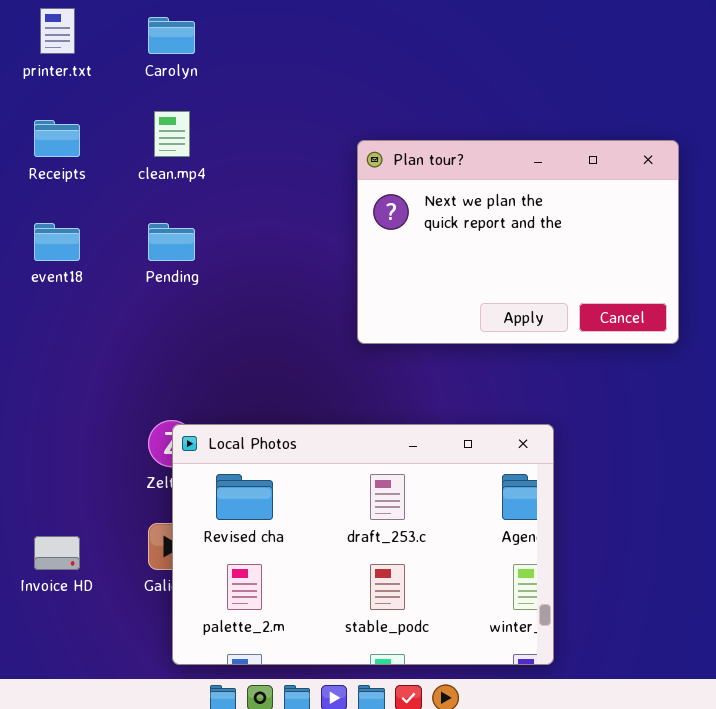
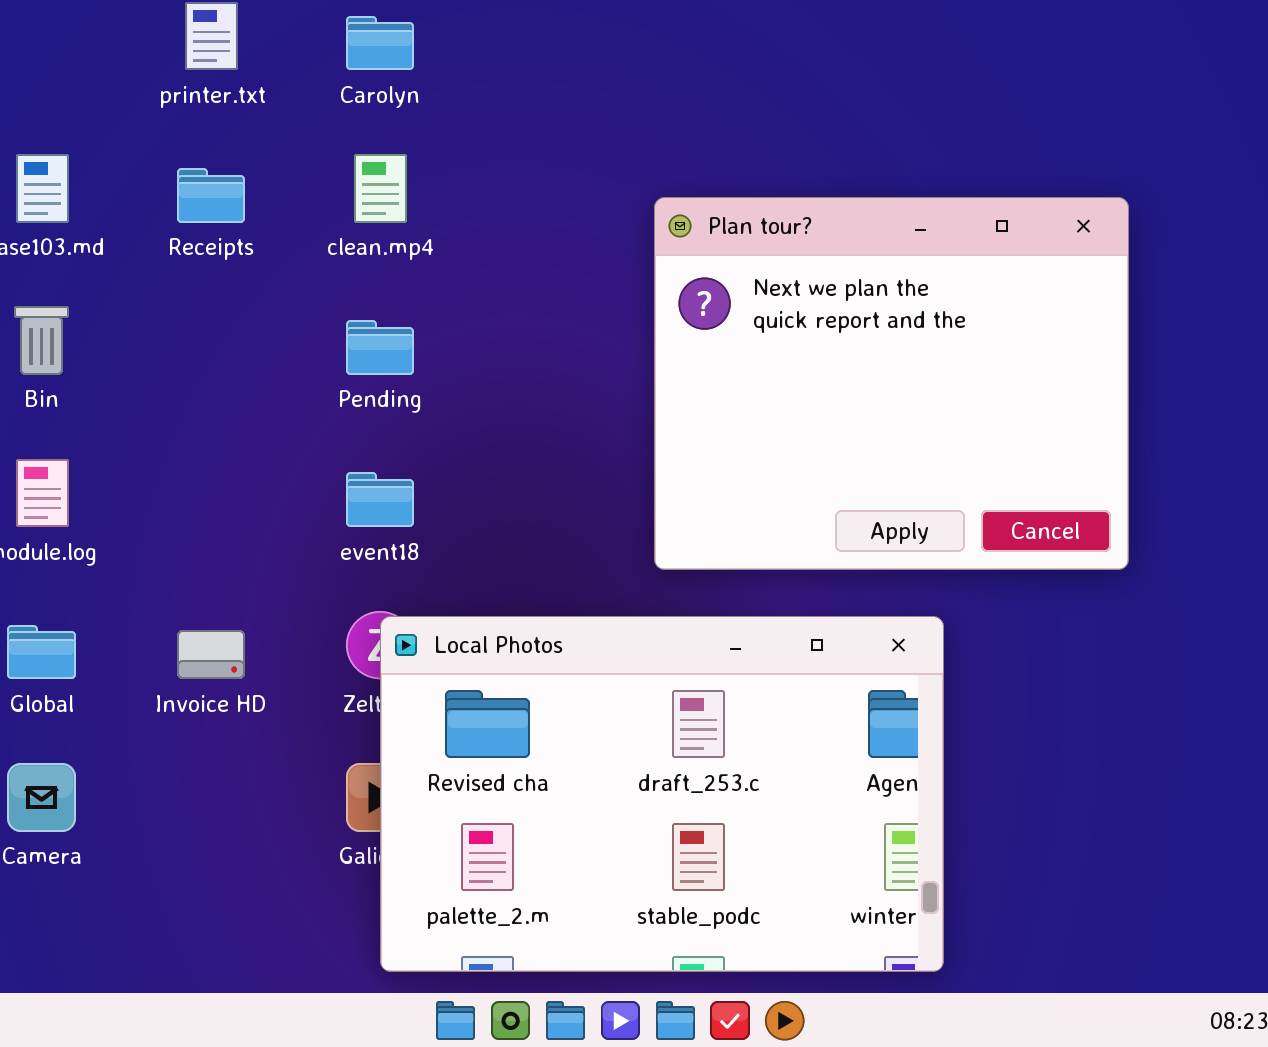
Plan tour?: [357,140,679,344] -> [654,197,1129,570], resized
event18: [34,223,80,261] -> [346,472,414,527], moved
Invoice HD: [34,536,80,570] -> [177,630,245,679], moved

